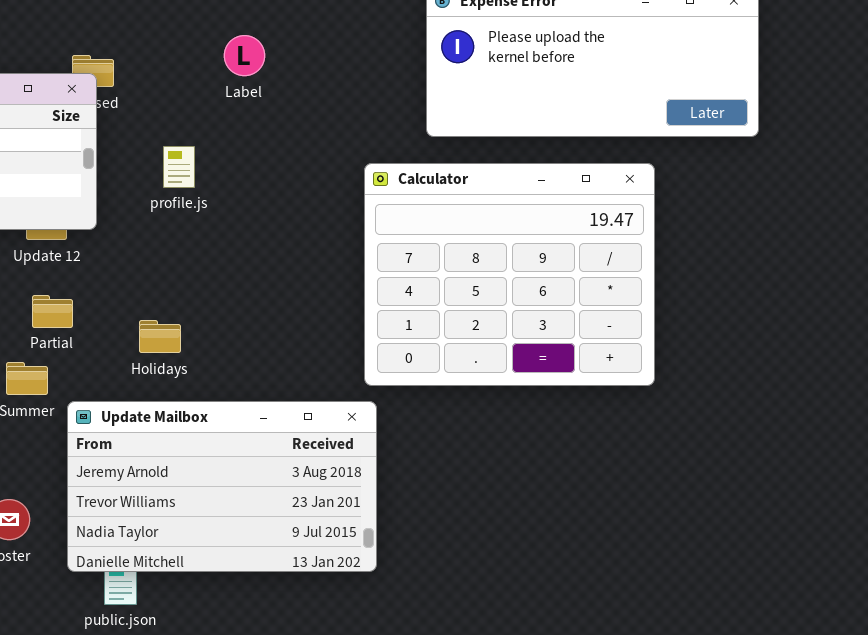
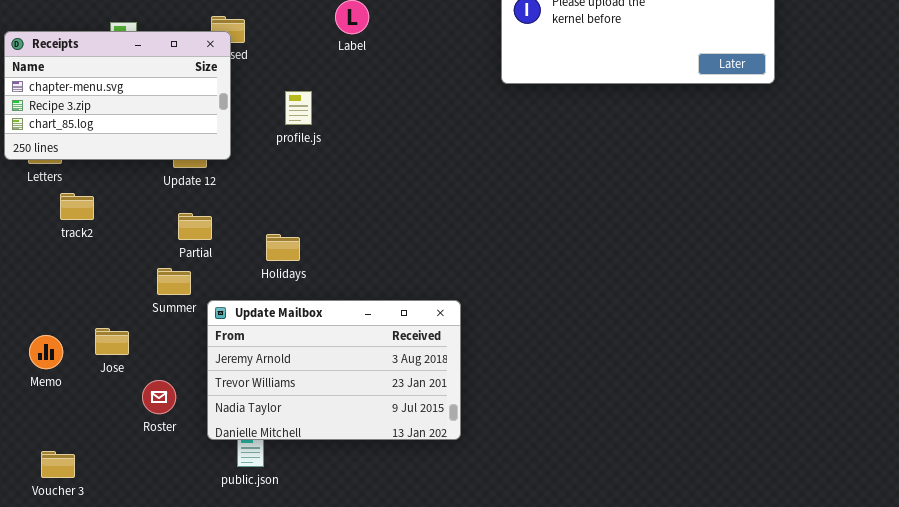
Calculator: [364,163,655,386] -> none, closed

